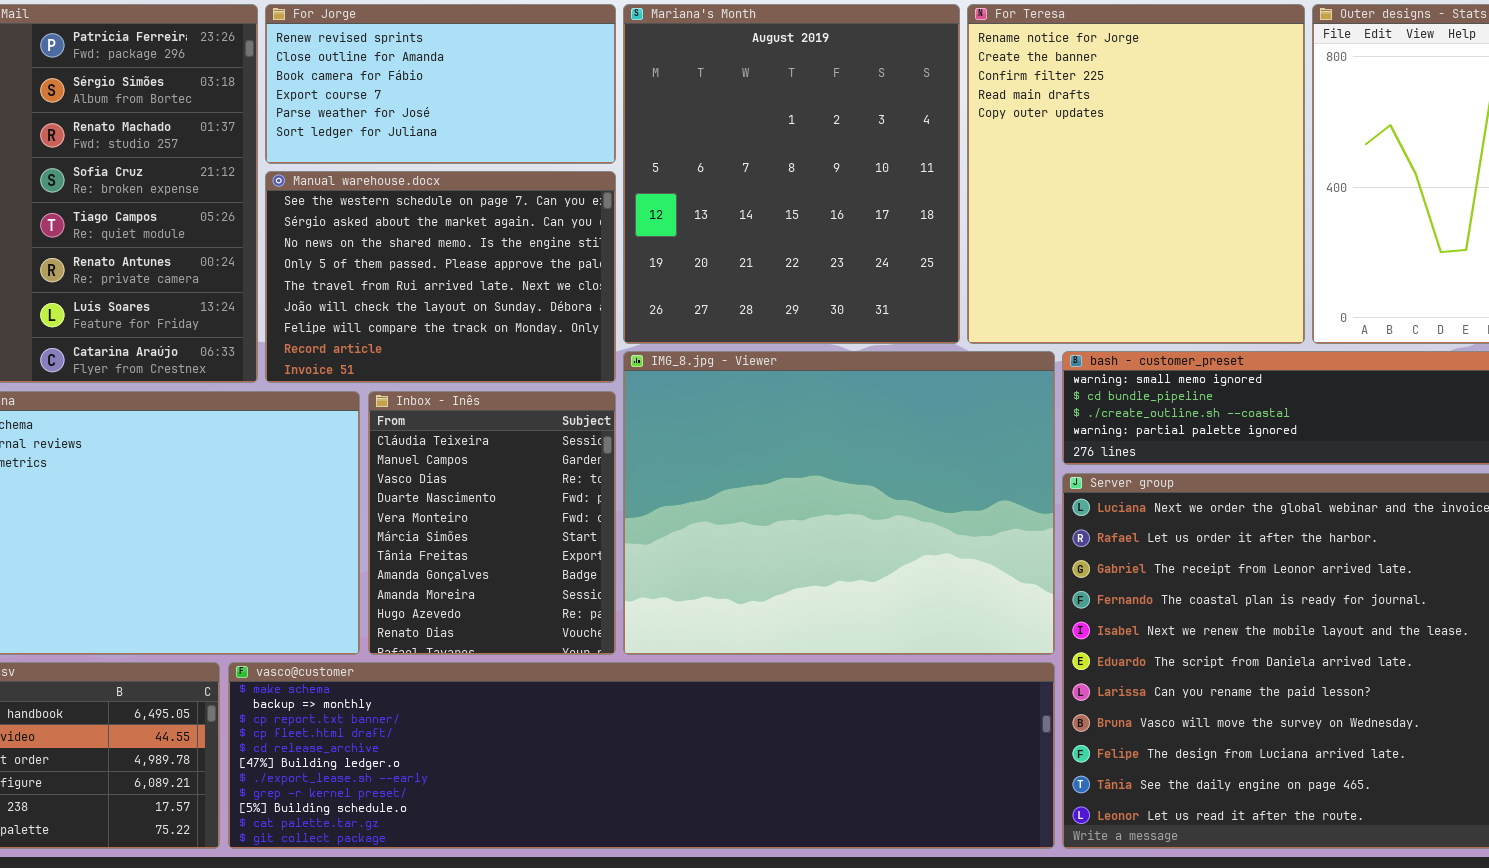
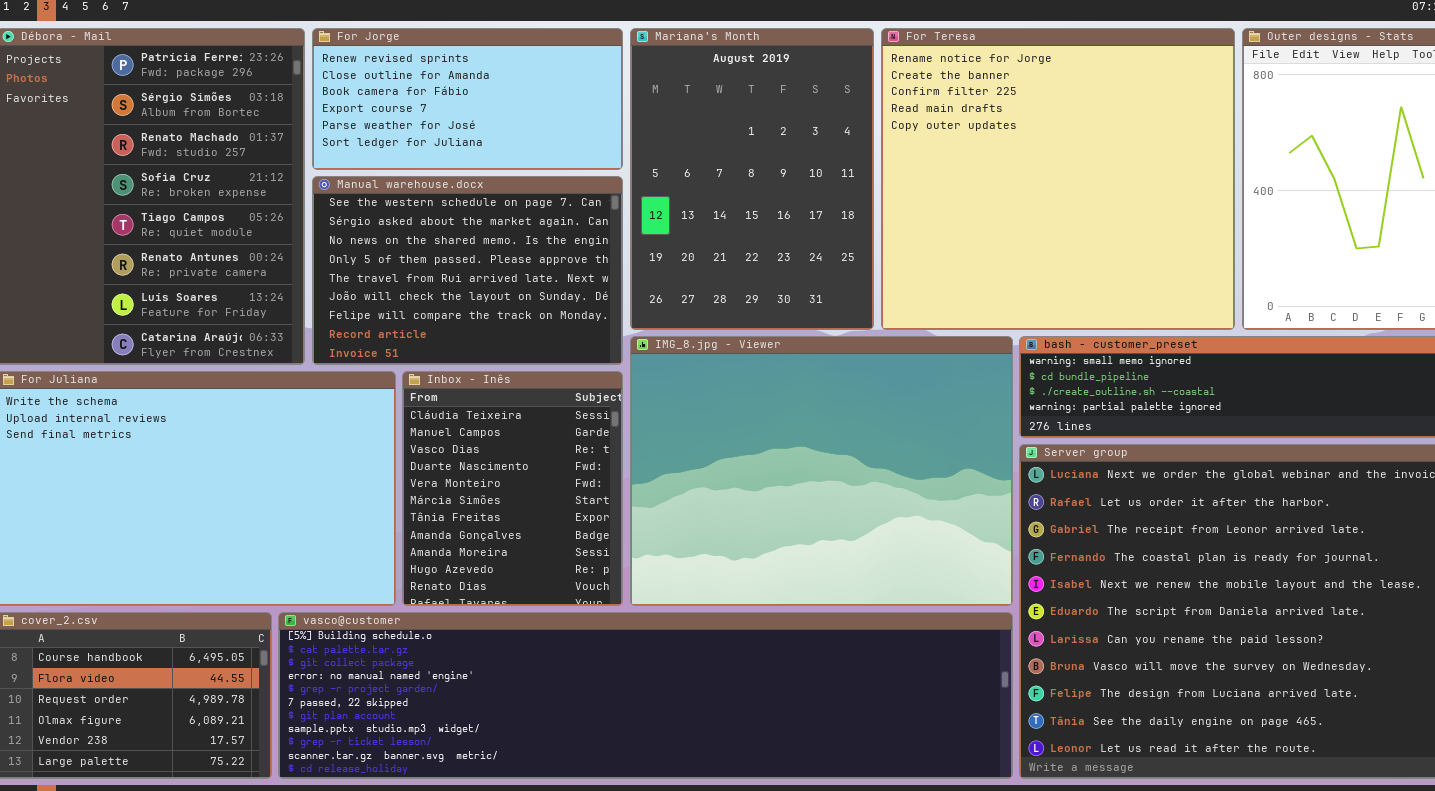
Mariana's Month: [623,4,960,344] -> [630,28,874,330], resized
For Teresa: [967,4,1305,344] -> [881,28,1235,330], resized
vasco@customer: [228,662,1055,849] -> [278,612,1013,779], scrolled down 8 rows

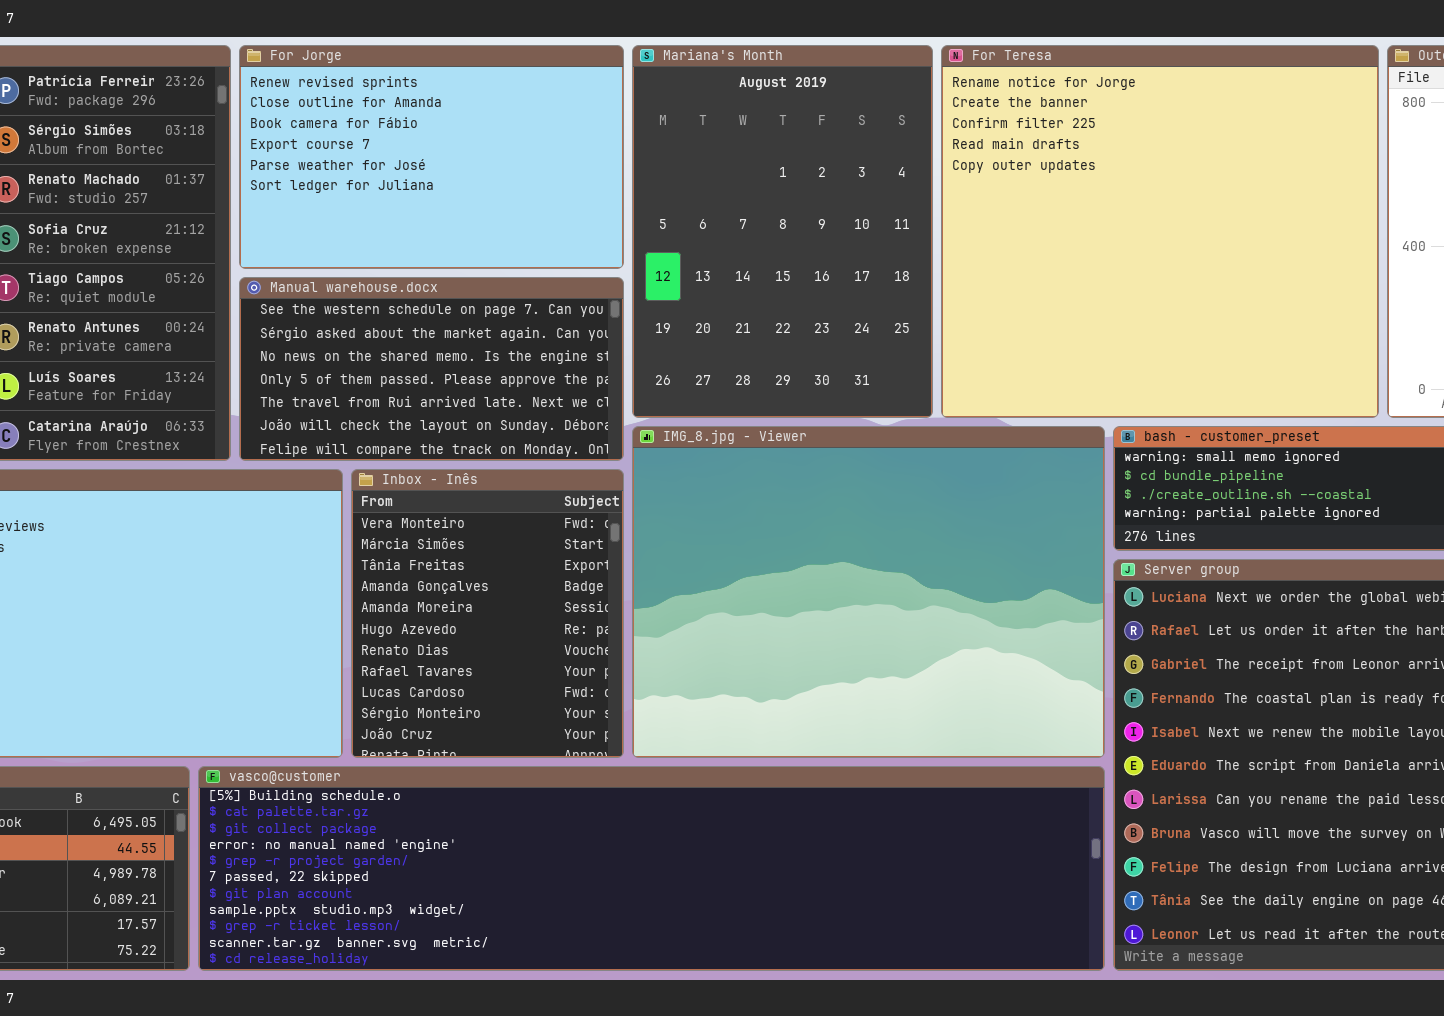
For Jorge: [312,28,623,170] -> [239,45,624,269], resized
Manual warehouse.docx: [312,176,623,365] -> [239,277,624,461], resized
Inbox - Inês: [402,371,623,606] -> [351,469,624,758], scrolled down 4 rows

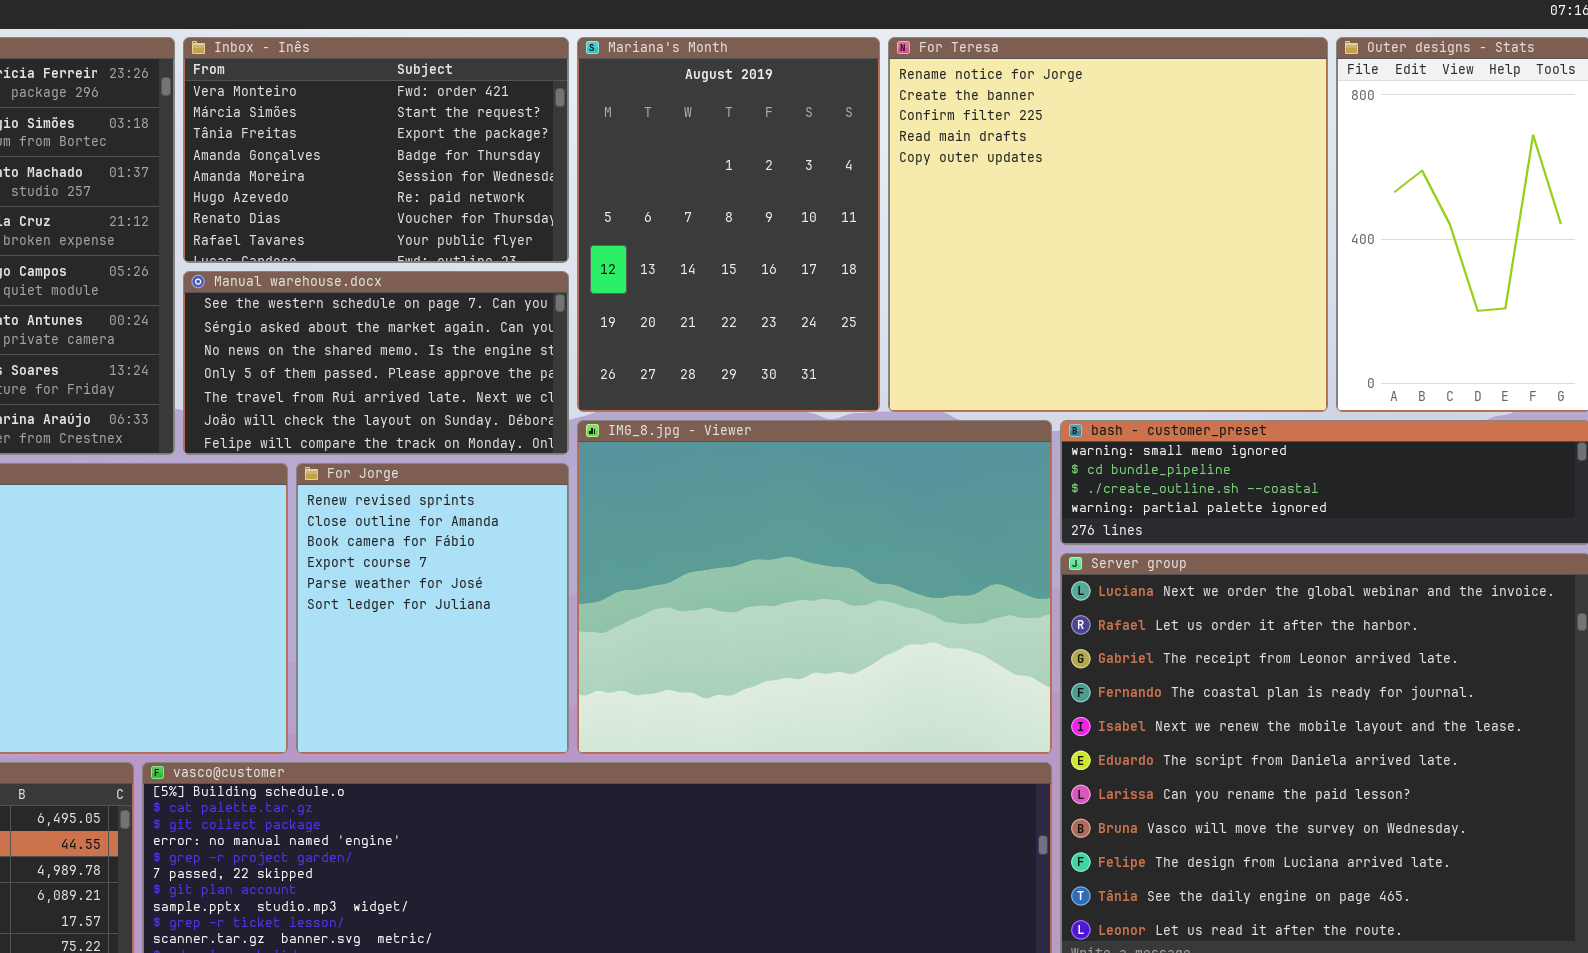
For Jorge: [239,45,624,269] -> [296,463,569,754], moved, resized
Inbox - Inês: [351,469,624,758] -> [183,37,569,263], moved, resized

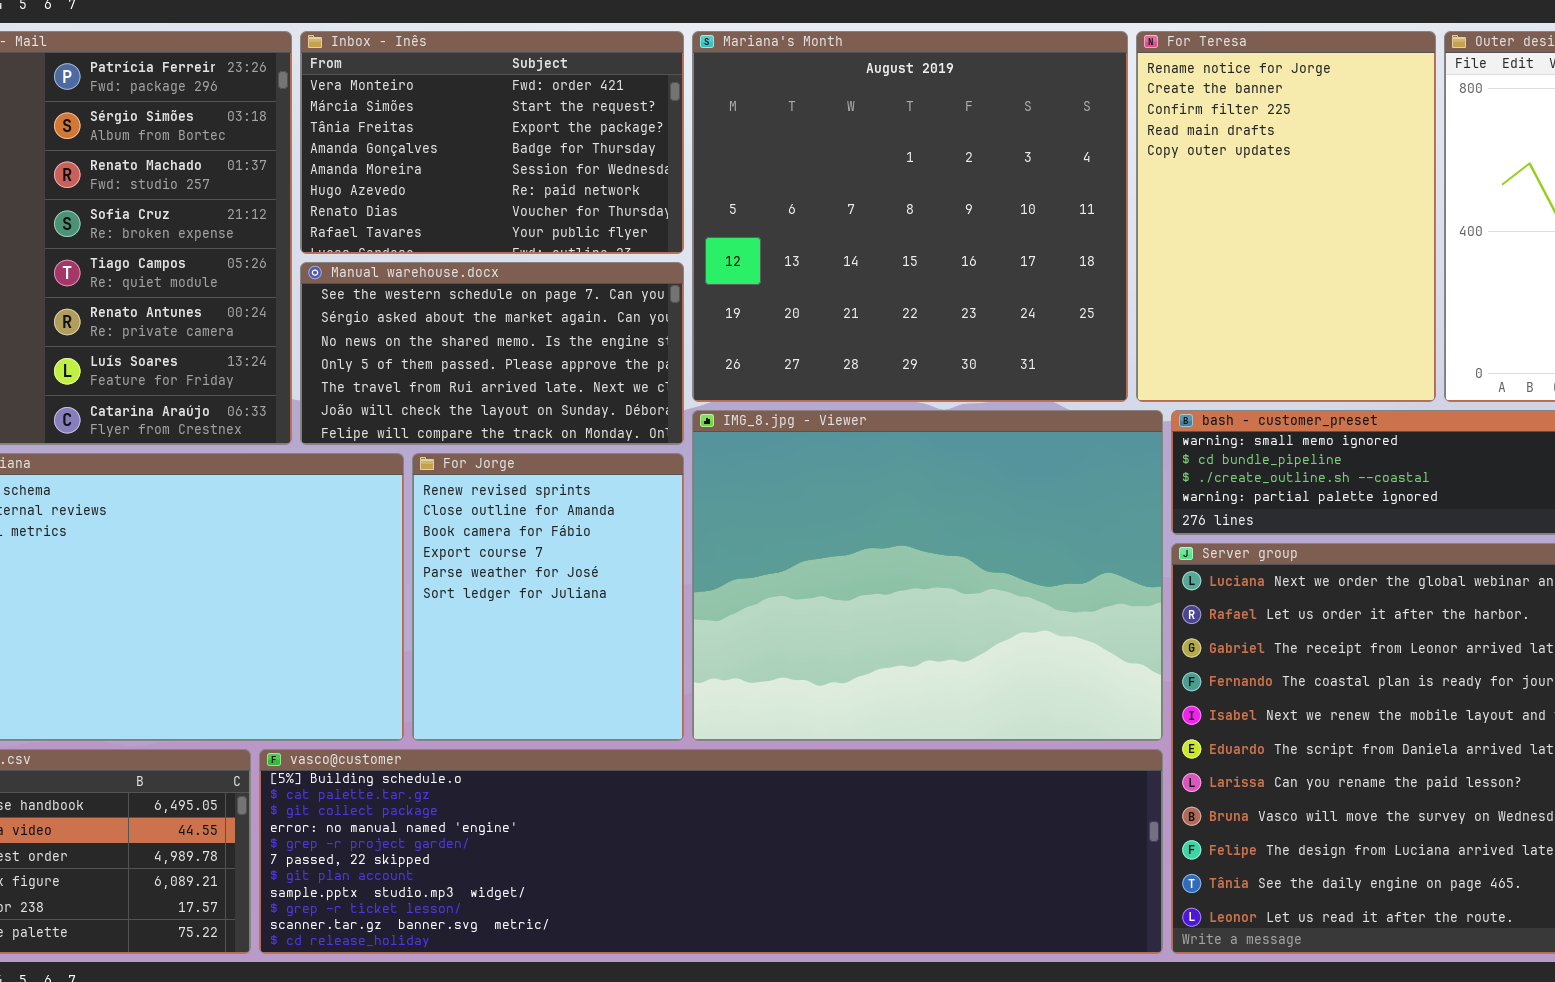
Mariana's Month: [577,37,880,412] -> [692,31,1128,402], resized
For Teresa: [888,37,1328,412] -> [1136,31,1436,402], resized

